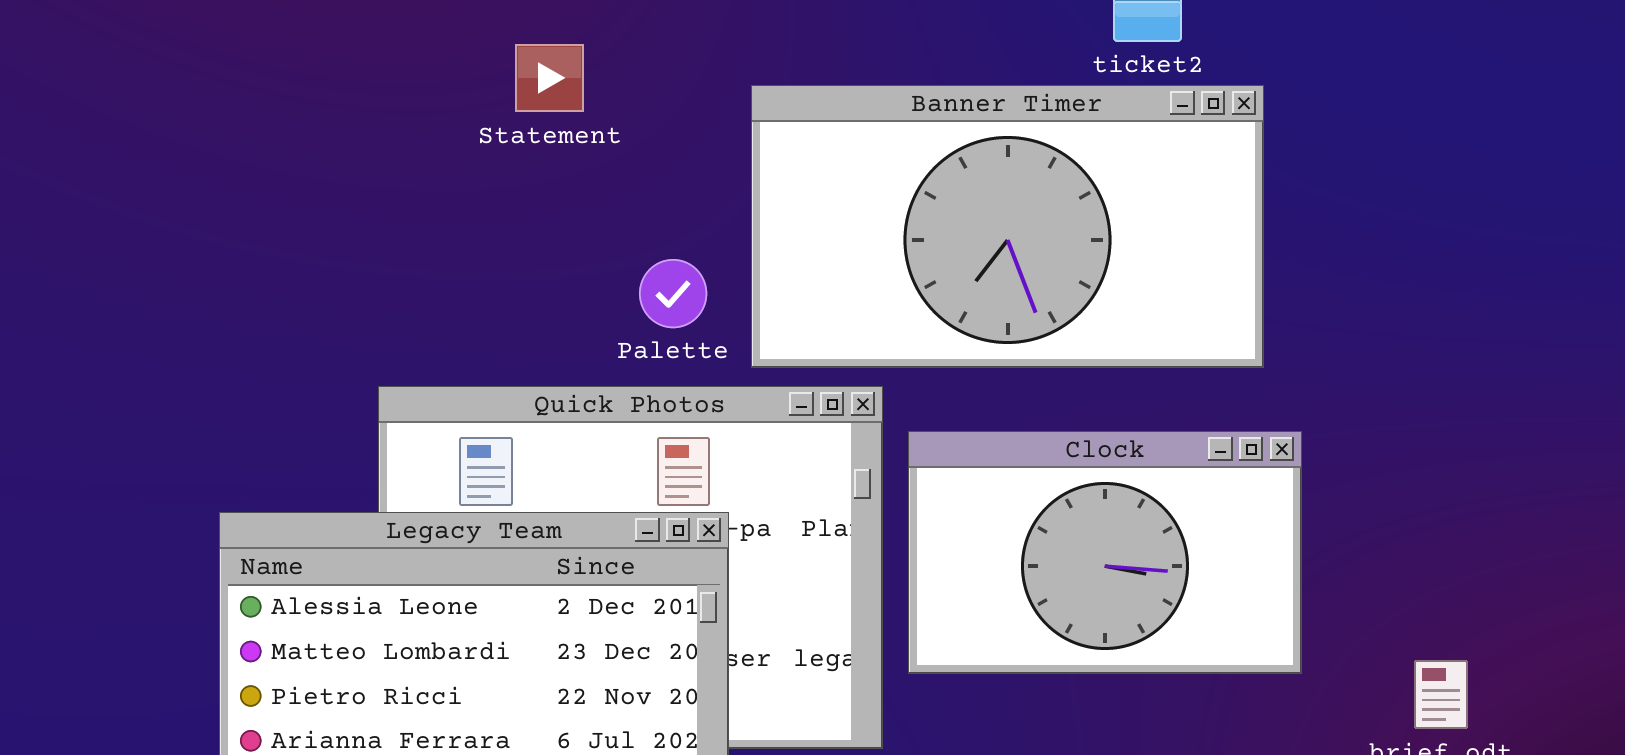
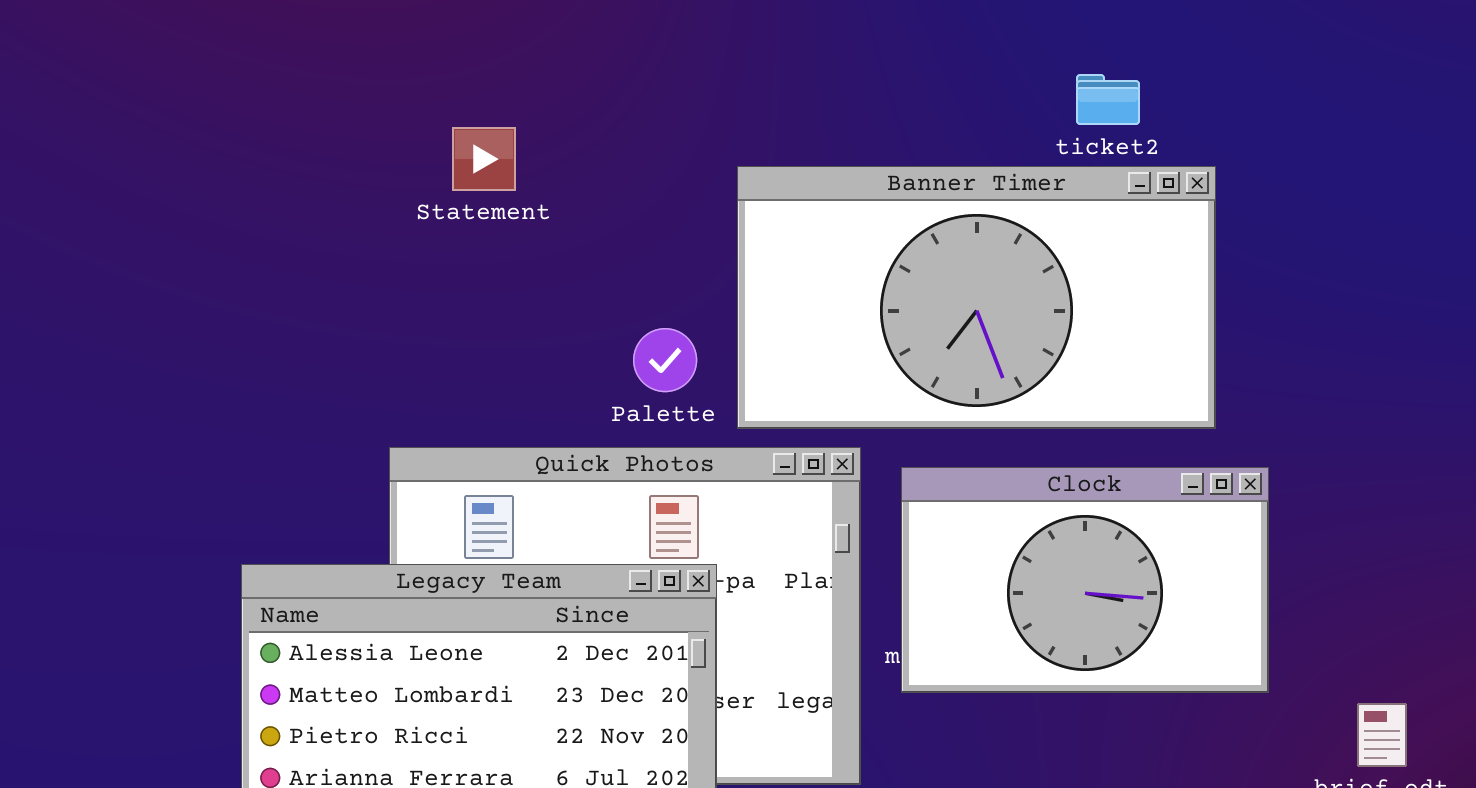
Statement: [515,44,584,112] -> [452,127,516,191], moved
Clock: [908,431,1302,674] -> [901,467,1269,693], moved

